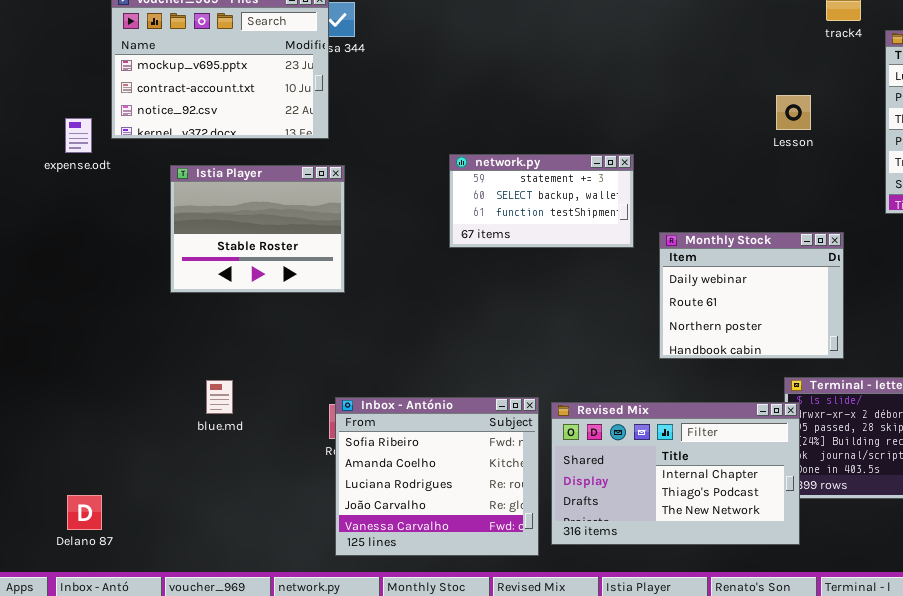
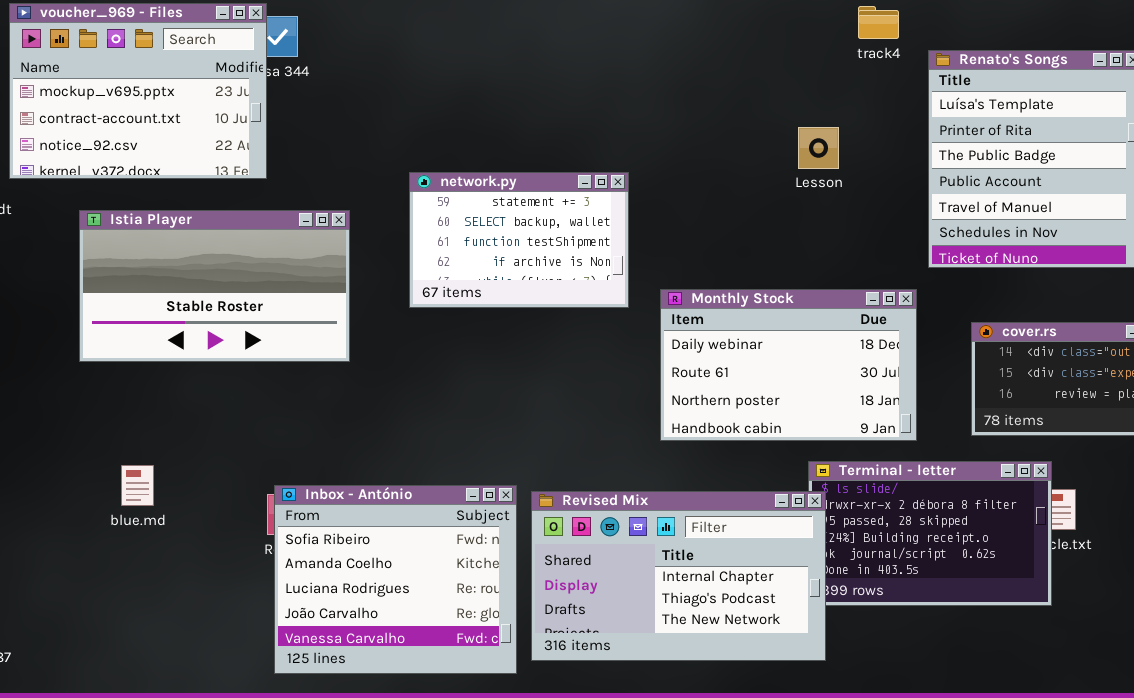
network.py: [449,154,634,248] -> [409,172,629,308], resized
Istia Player: [170,165,345,293] -> [79,210,350,362], resized
Monthly Stock: [659,232,844,359] -> [660,289,917,441], resized

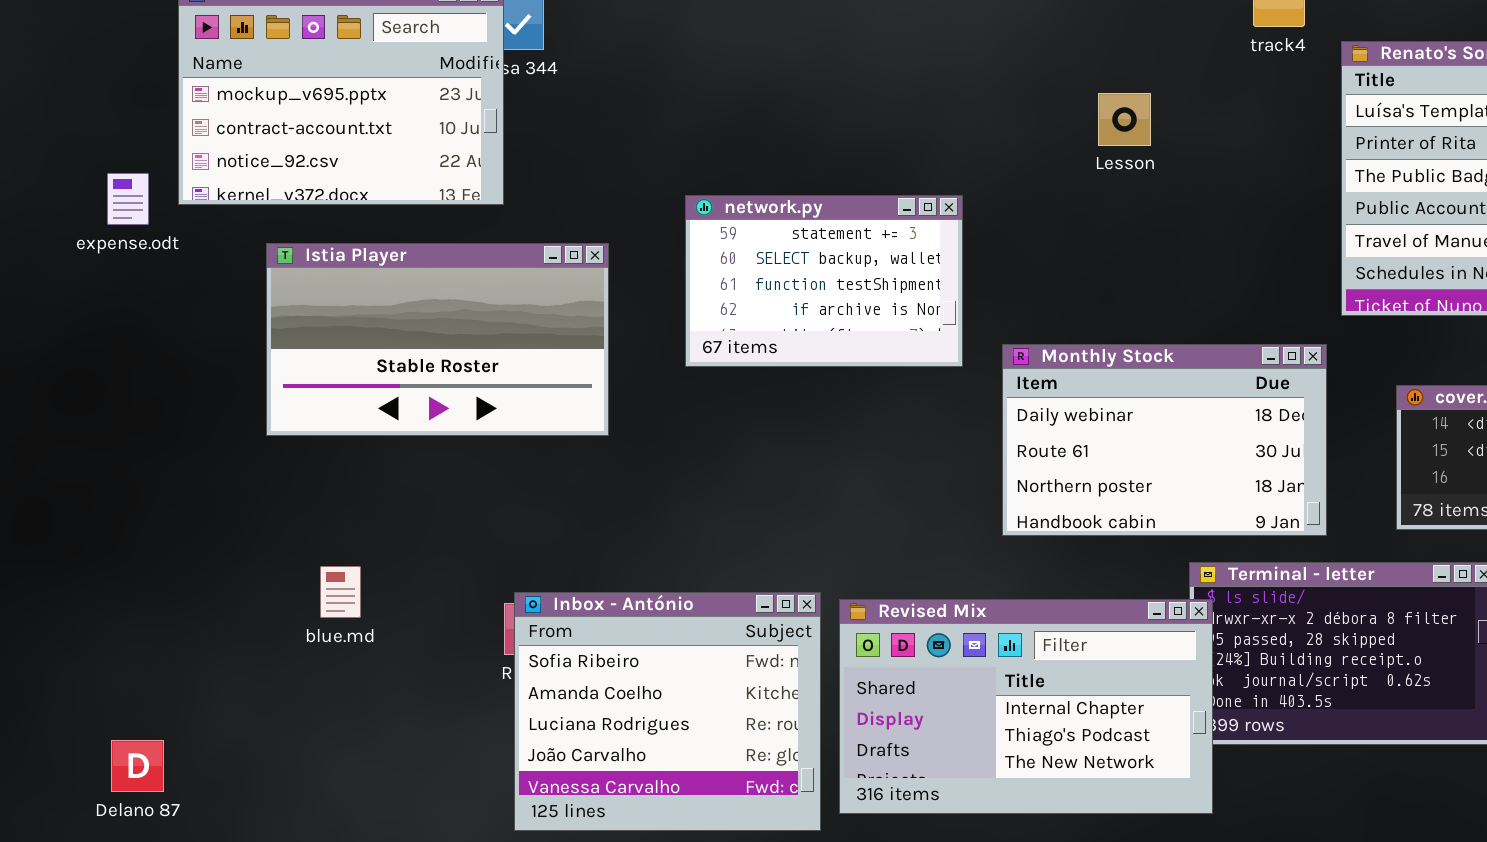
Lesson: [798,127,839,169] -> [1098,93,1151,146], moved

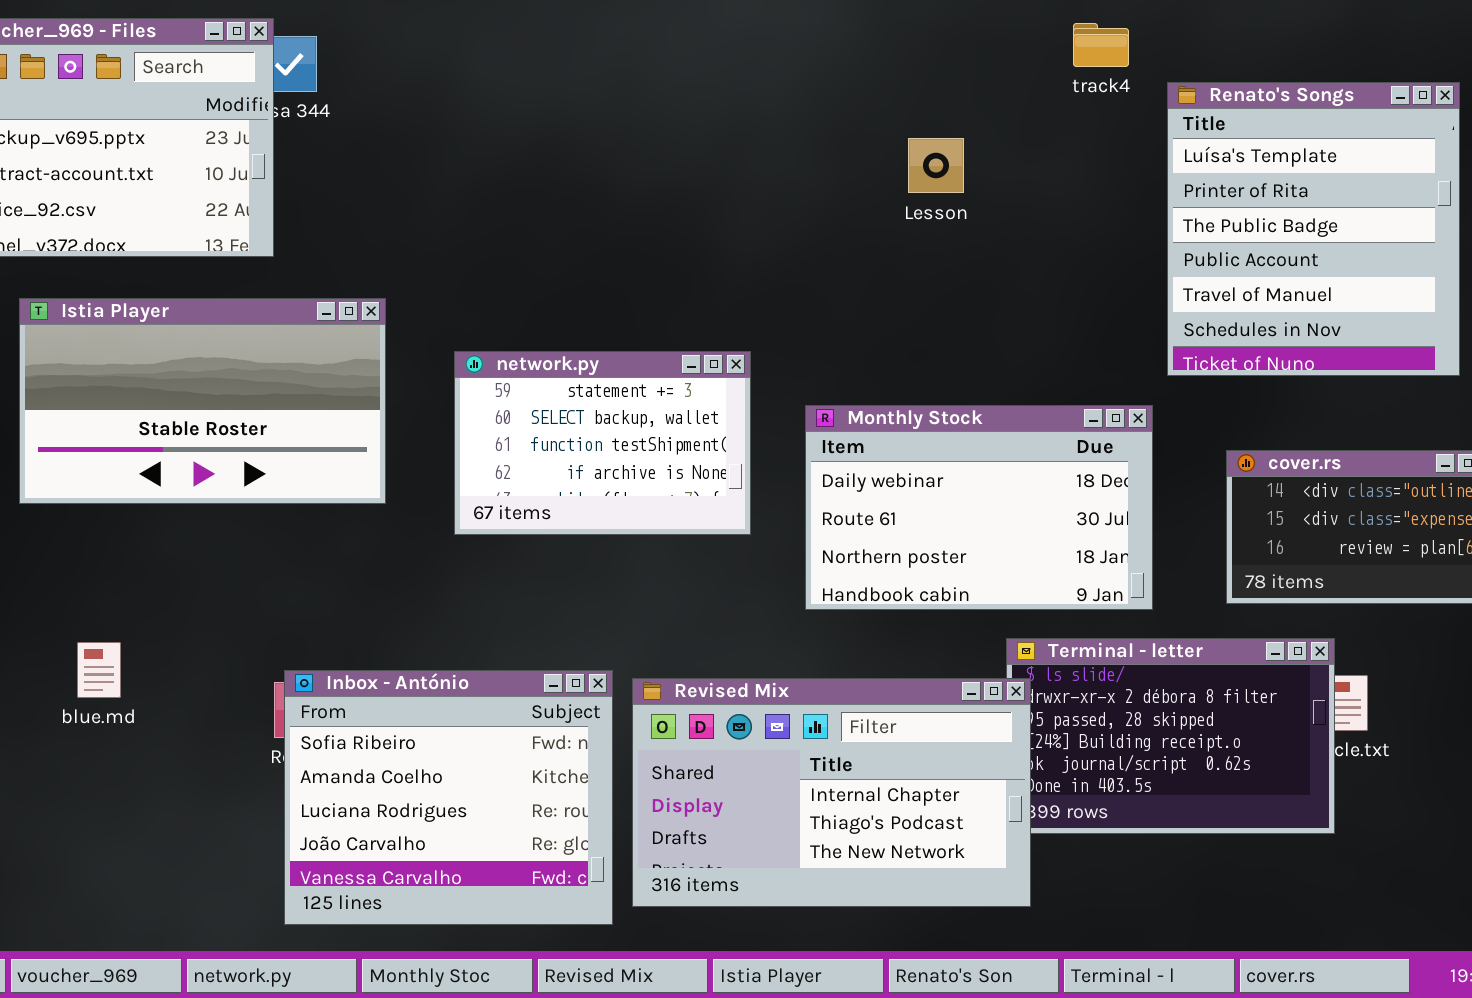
network.py: [685,195,963,367] -> [454,351,751,535], moved

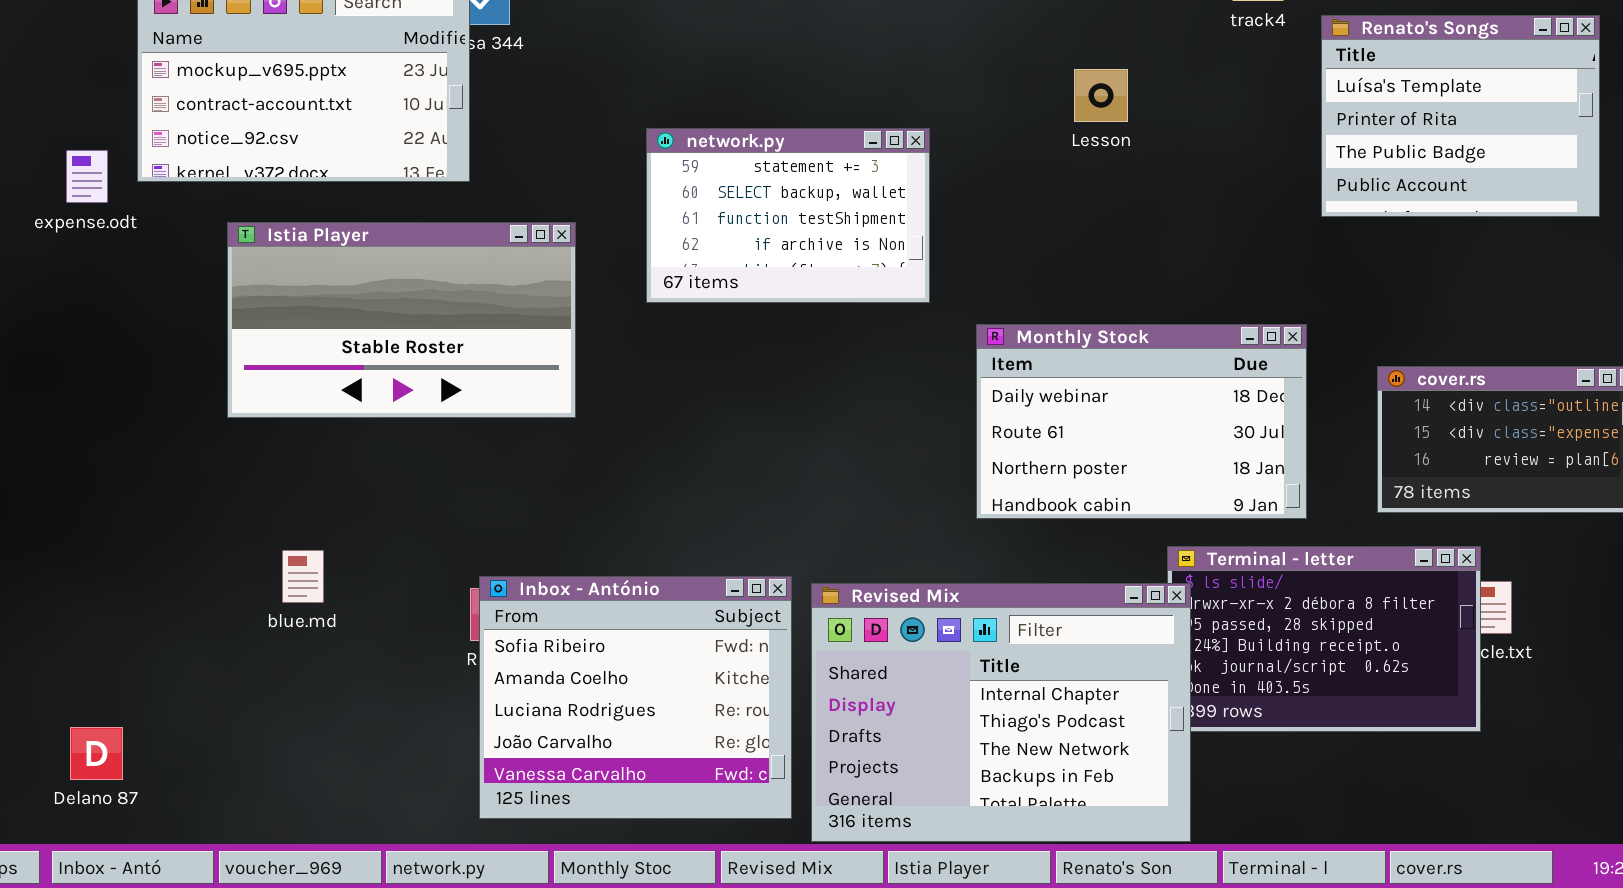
Renato's Songs: [1167,82,1460,376] -> [1321,15,1600,217], resized
network.py: [454,351,751,535] -> [646,128,930,303], moved
Revised Mix: [632,678,1031,907] -> [811,583,1191,842], resized

